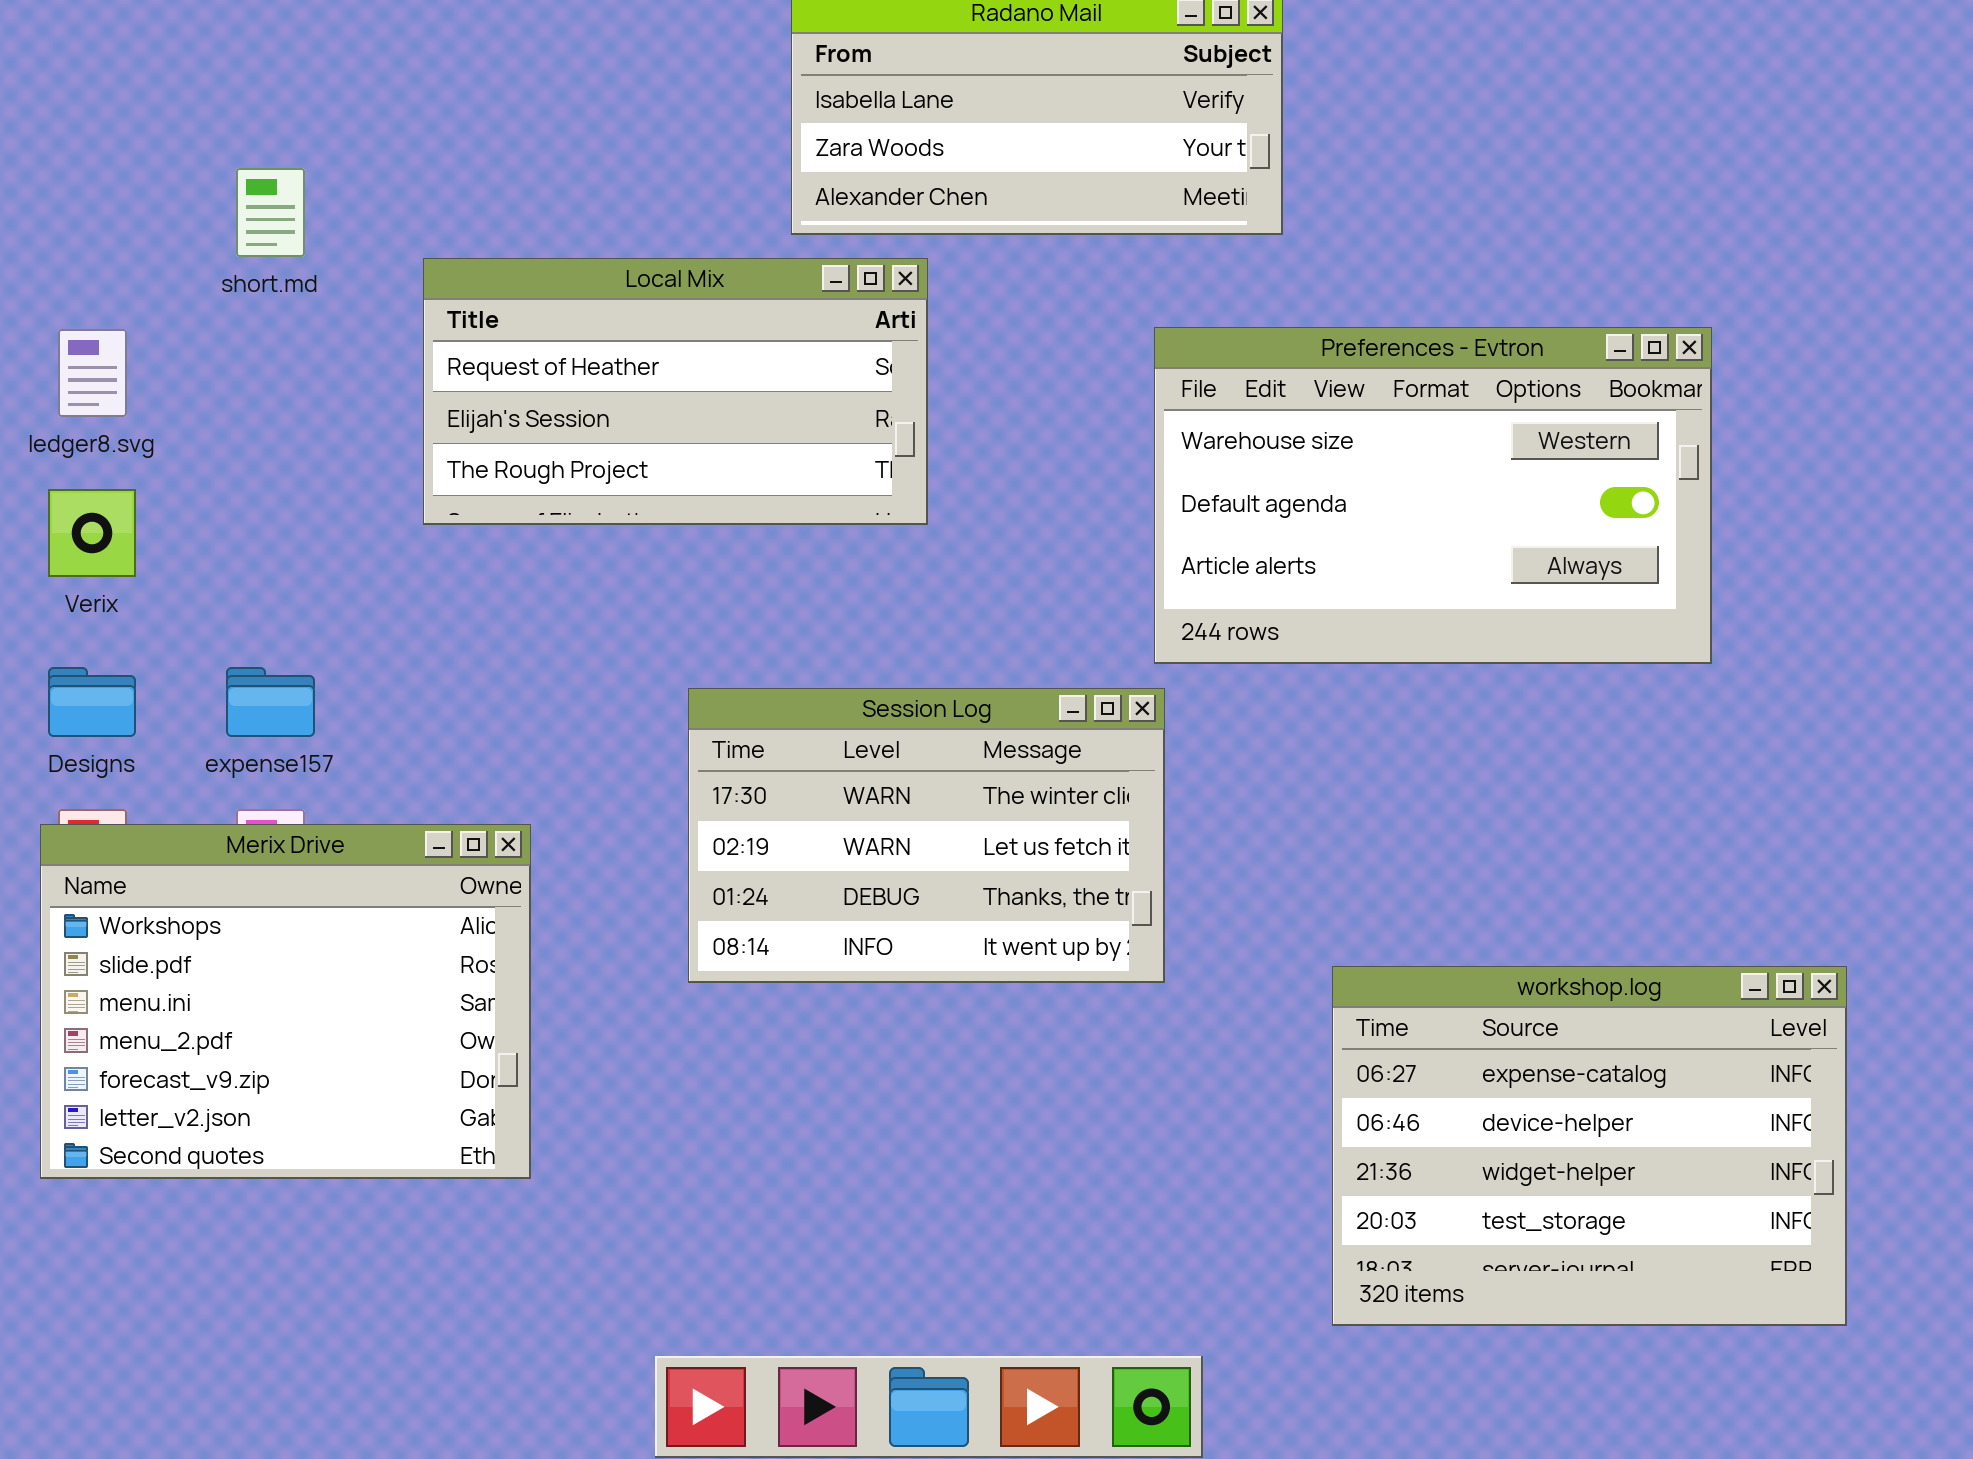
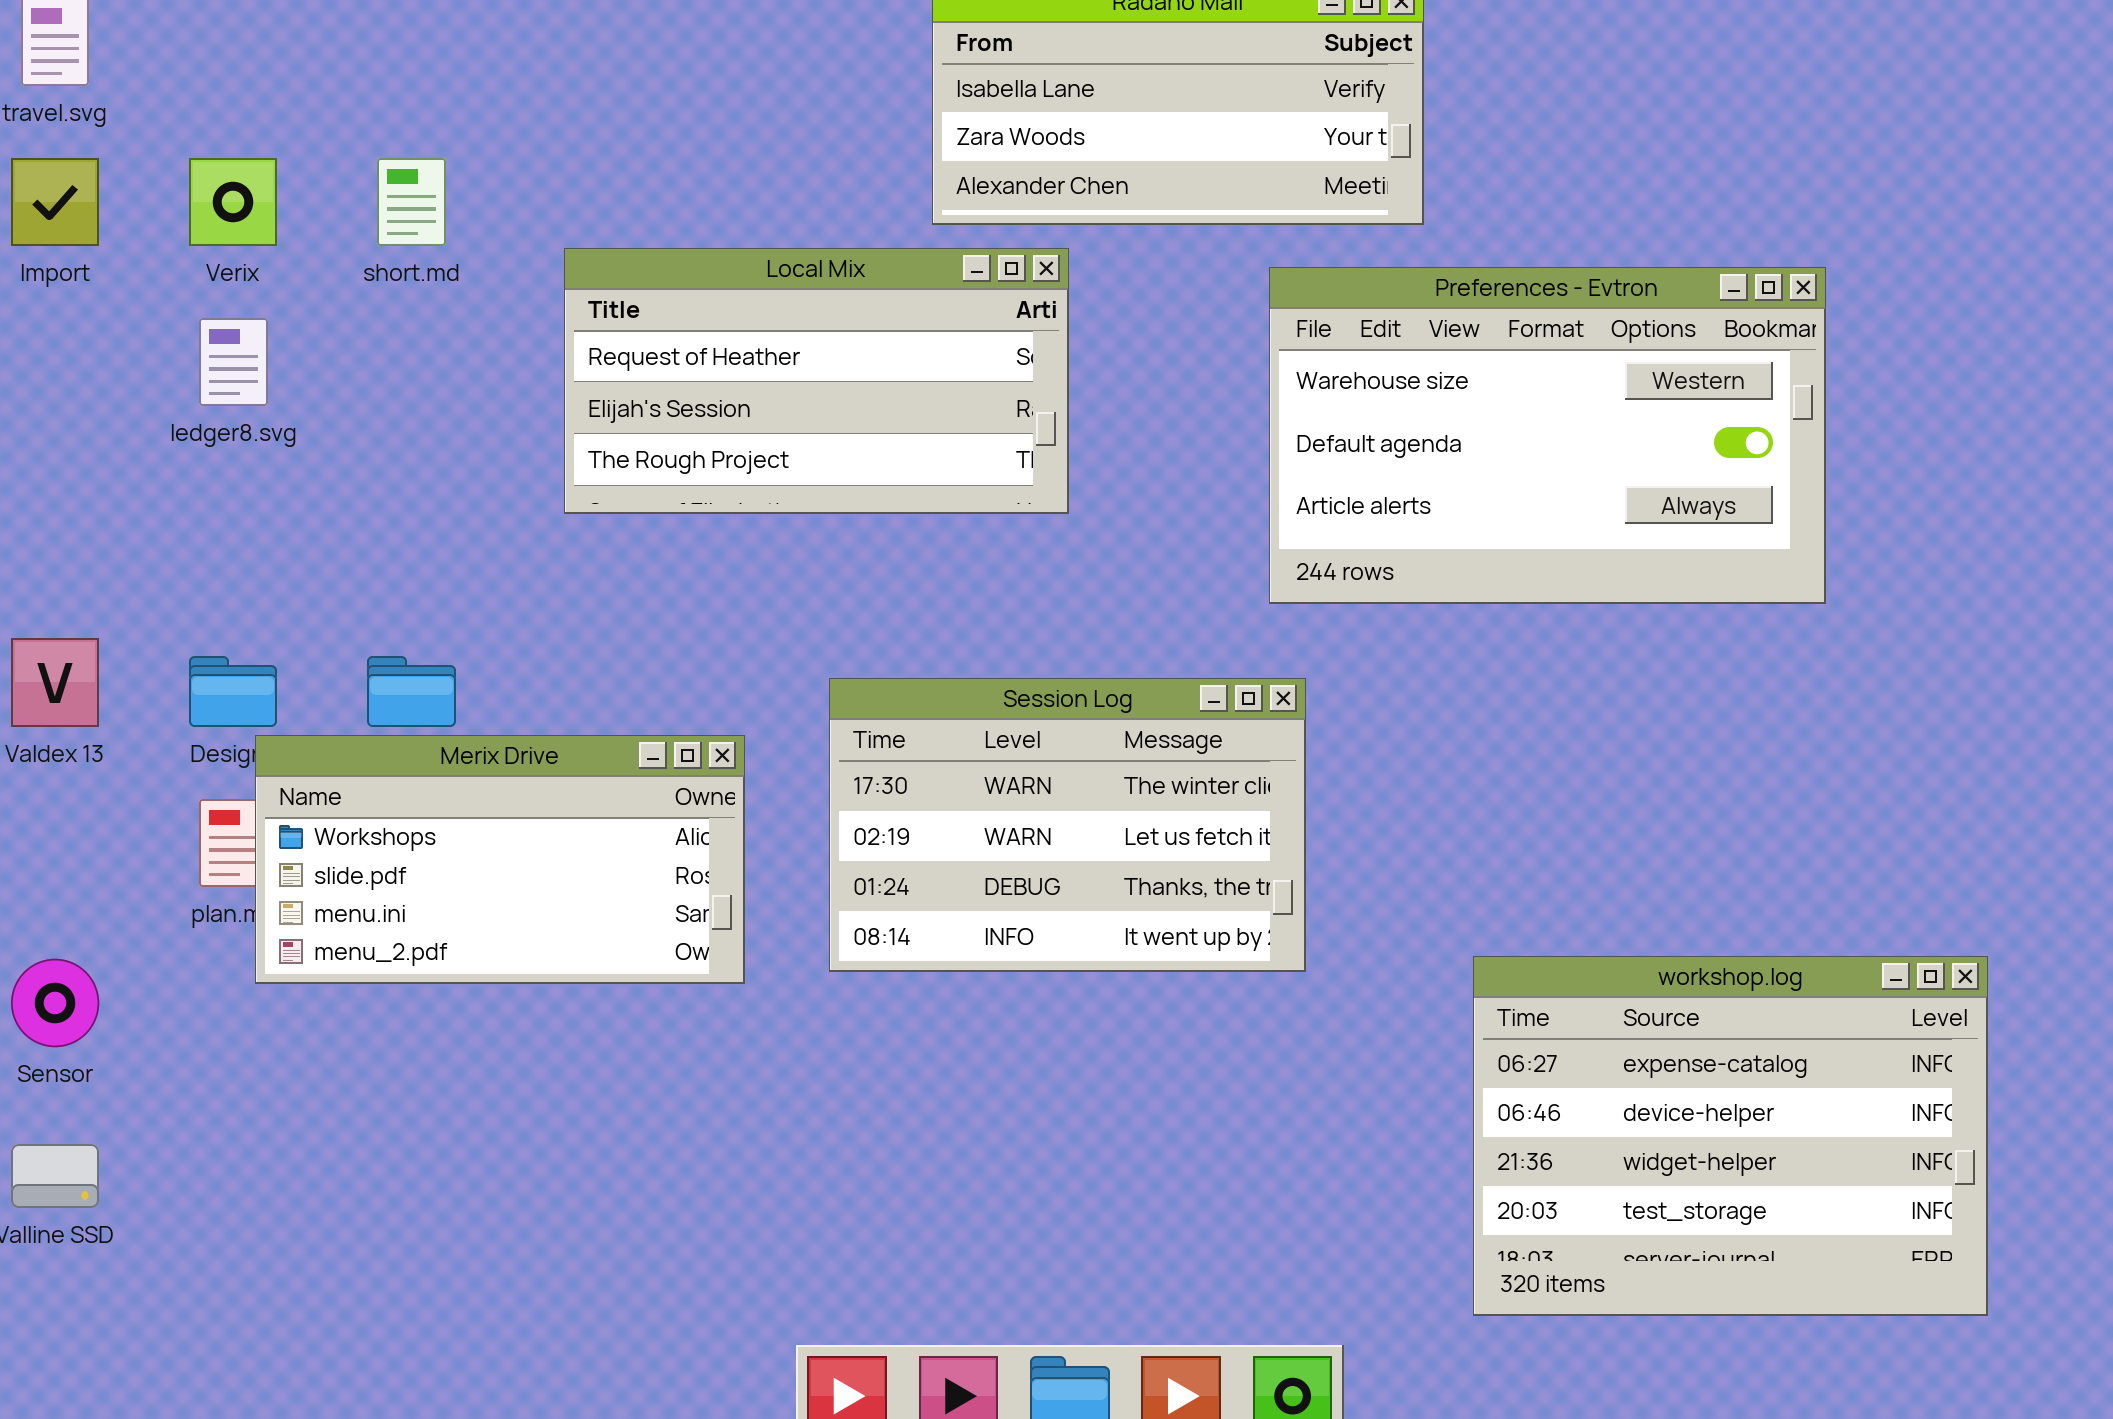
Preferences - Evtron: [1154,327,1712,664] -> [1269,267,1826,604], moved
Verix: [48,489,136,577] -> [189,158,277,246], moved
Merix Drive: [40,824,531,1179] -> [255,735,745,984], moved, resized

